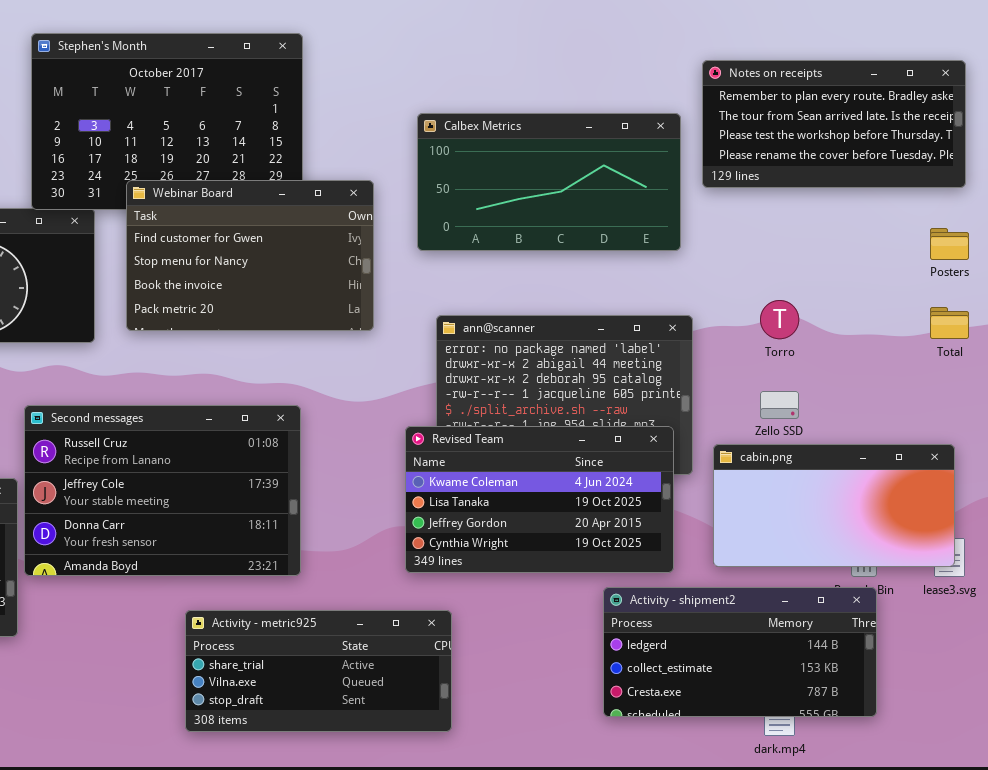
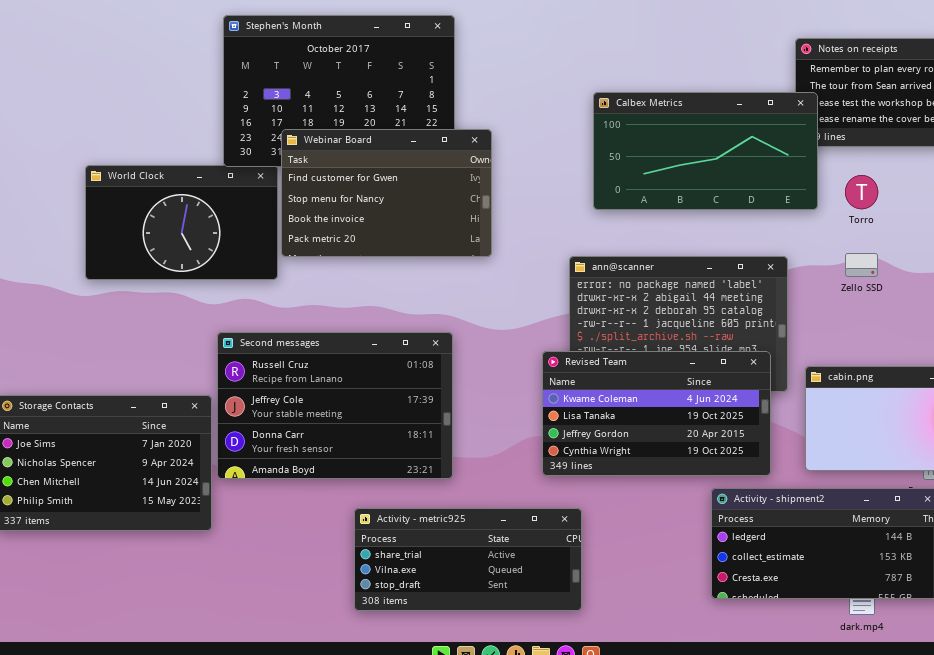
Calbex Metrics: [417,113,681,251] -> [593,92,818,210], moved
Webinar Board: [126,180,374,331] -> [281,129,492,257], moved
Torro: [760,300,799,339] -> [845,175,878,209], moved
Zello SSD: [760,391,799,419] -> [845,253,878,277], moved

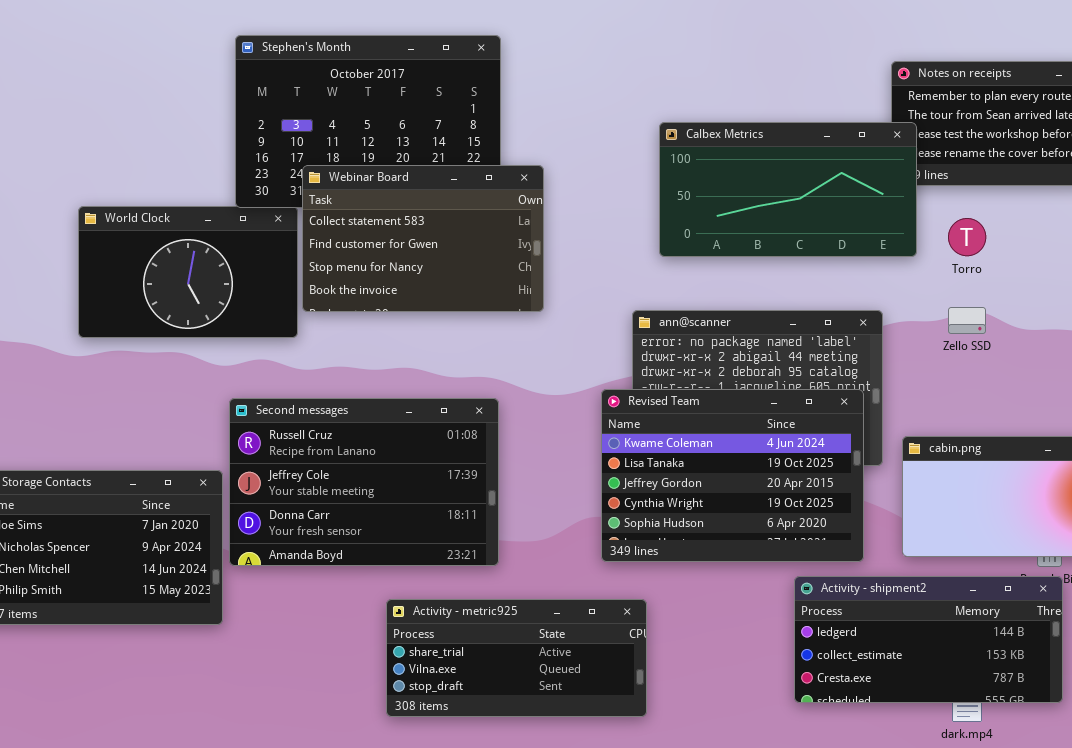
Webinar Board: [281,129,492,257] -> [302,165,544,312], scrolled up 1 row
Revised Team: [542,351,771,476] -> [601,389,864,562], resized

